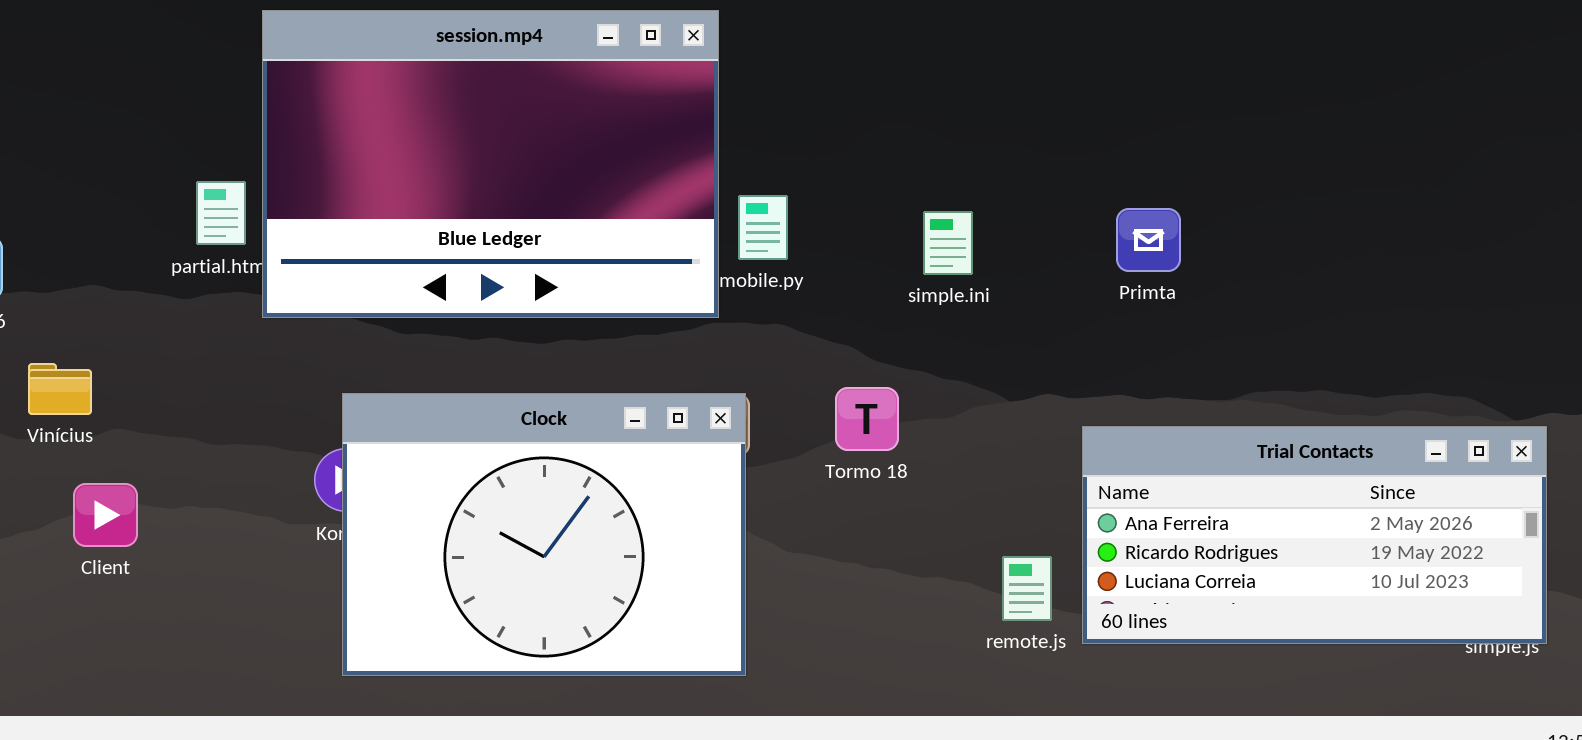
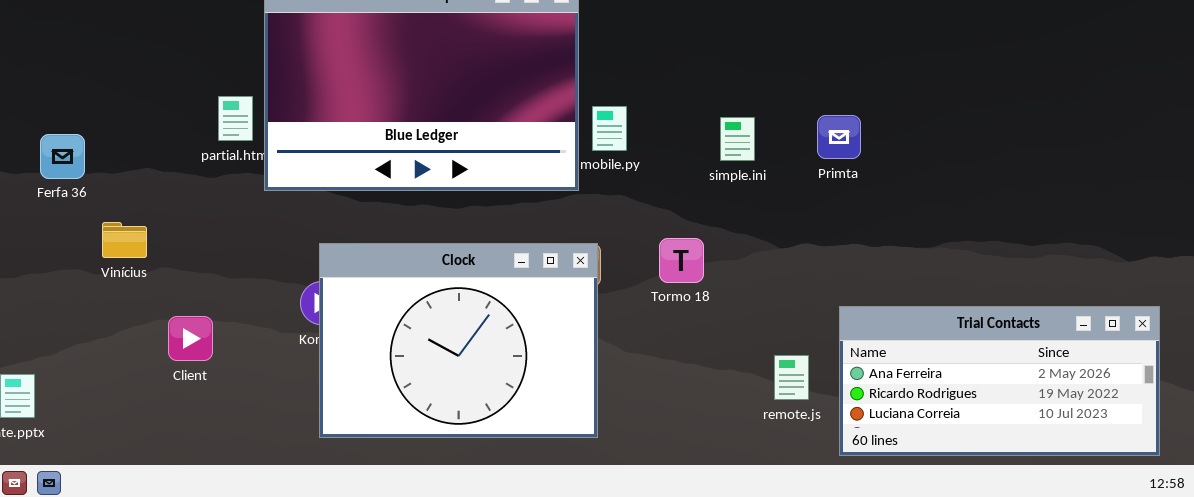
Primta: [1116,208,1181,272] -> [817,115,861,159], moved
Trial Contacts: [1082,426,1547,644] -> [839,306,1160,456], moved
Client: [73,483,138,547] -> [168,316,213,361], moved

